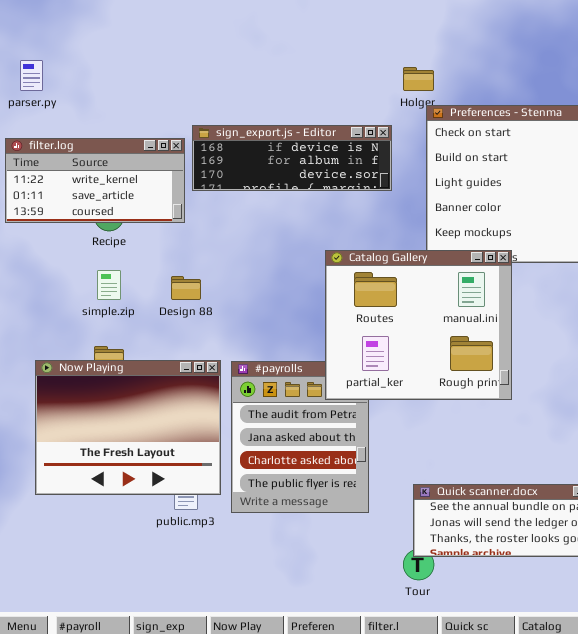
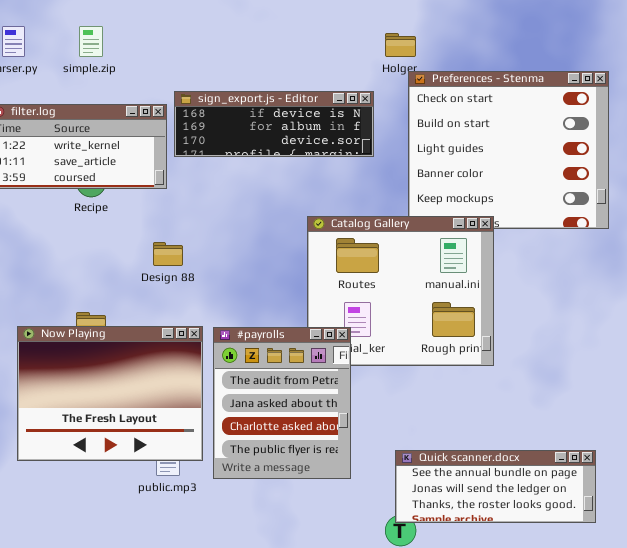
simple.zip: [97,270,121,300] -> [79,26,103,57], moved
#payrolls: [231,361,369,513] -> [213,327,351,479], raised

